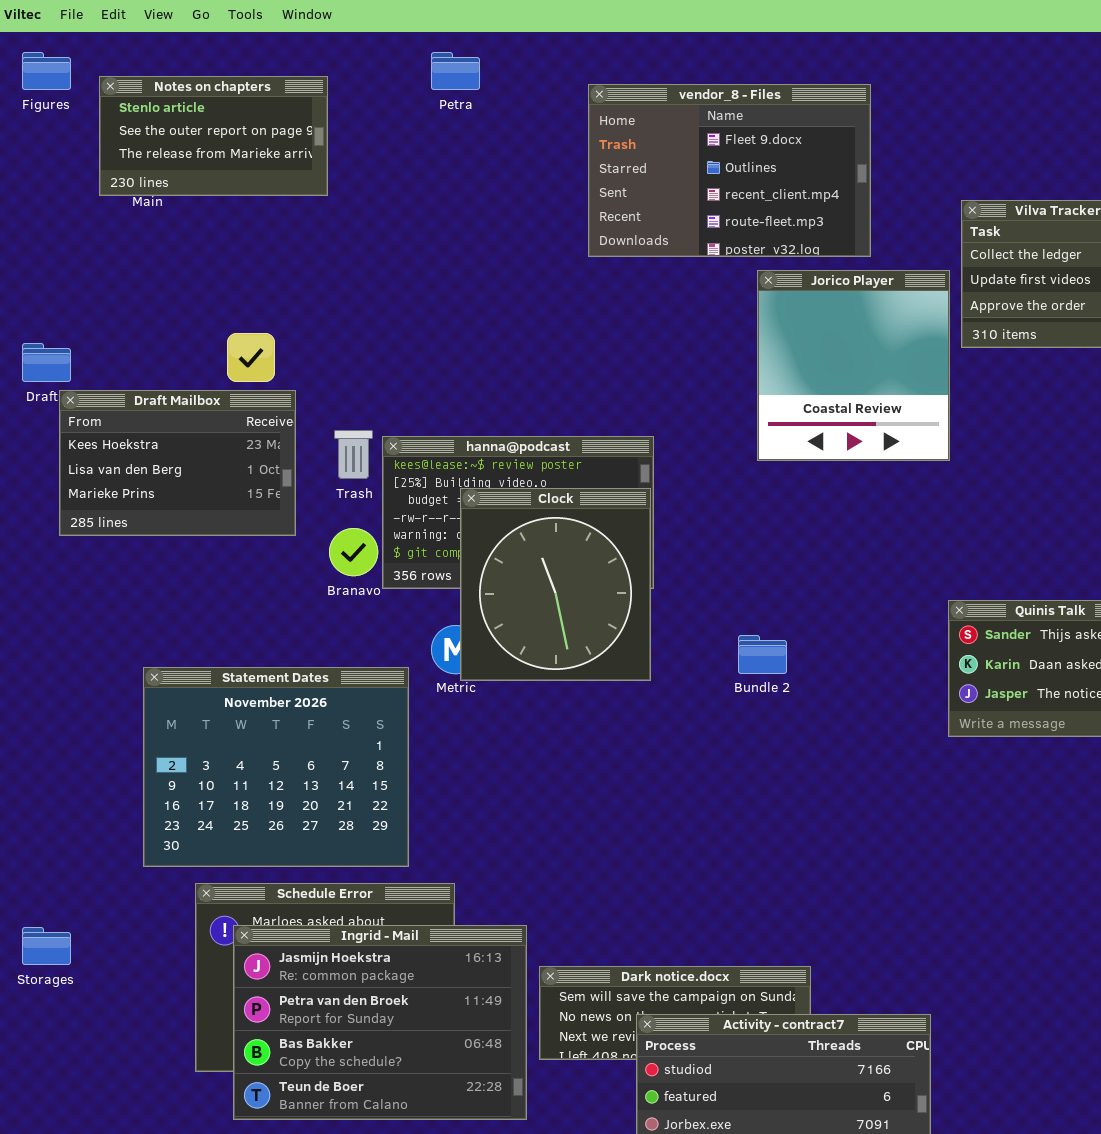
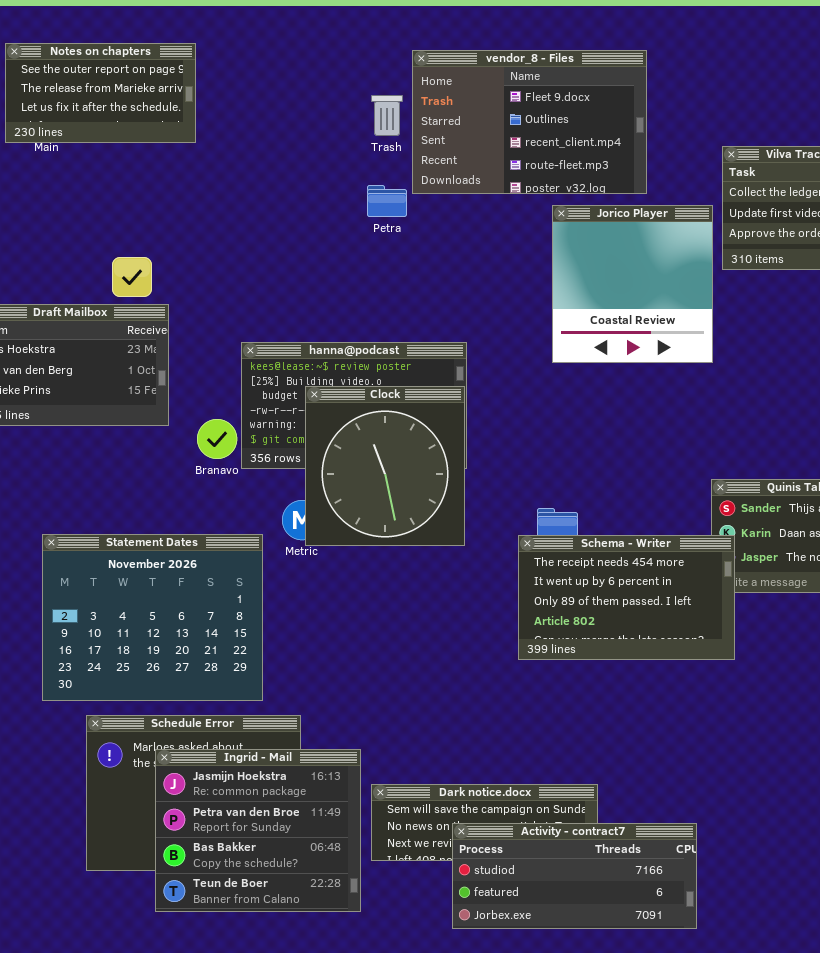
Petra: [431,52,480,90] -> [367,185,407,217], moved
Notes on chapters: [99,76,328,196] -> [5,43,196,143], scrolled down 1 row
Trash: [334,430,373,479] -> [371,95,403,136], moved
Schema - Writer: none -> [518,535,735,660], opened
Ingrid - Mail: [233,925,527,1120] -> [155,749,361,912], resized

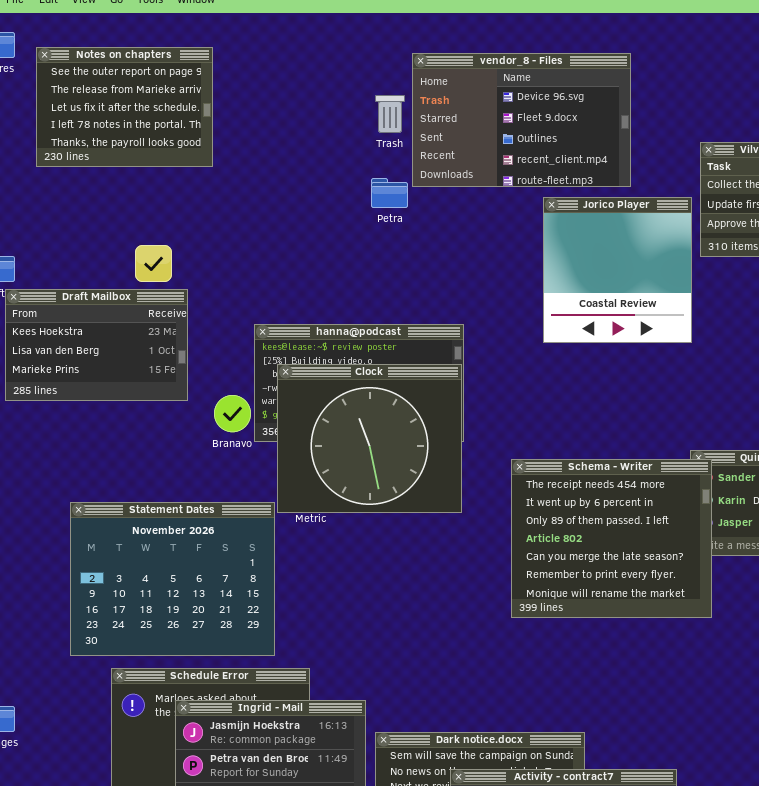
Notes on chapters: [5,43,196,143] -> [36,47,213,167], resized
vendor_8 - Files: [412,50,647,194] -> [412,53,631,187], scrolled up 1 row
Clock: [305,386,465,546] -> [277,364,462,513], resized
Schema - Writer: [518,535,735,660] -> [511,459,712,618], resized

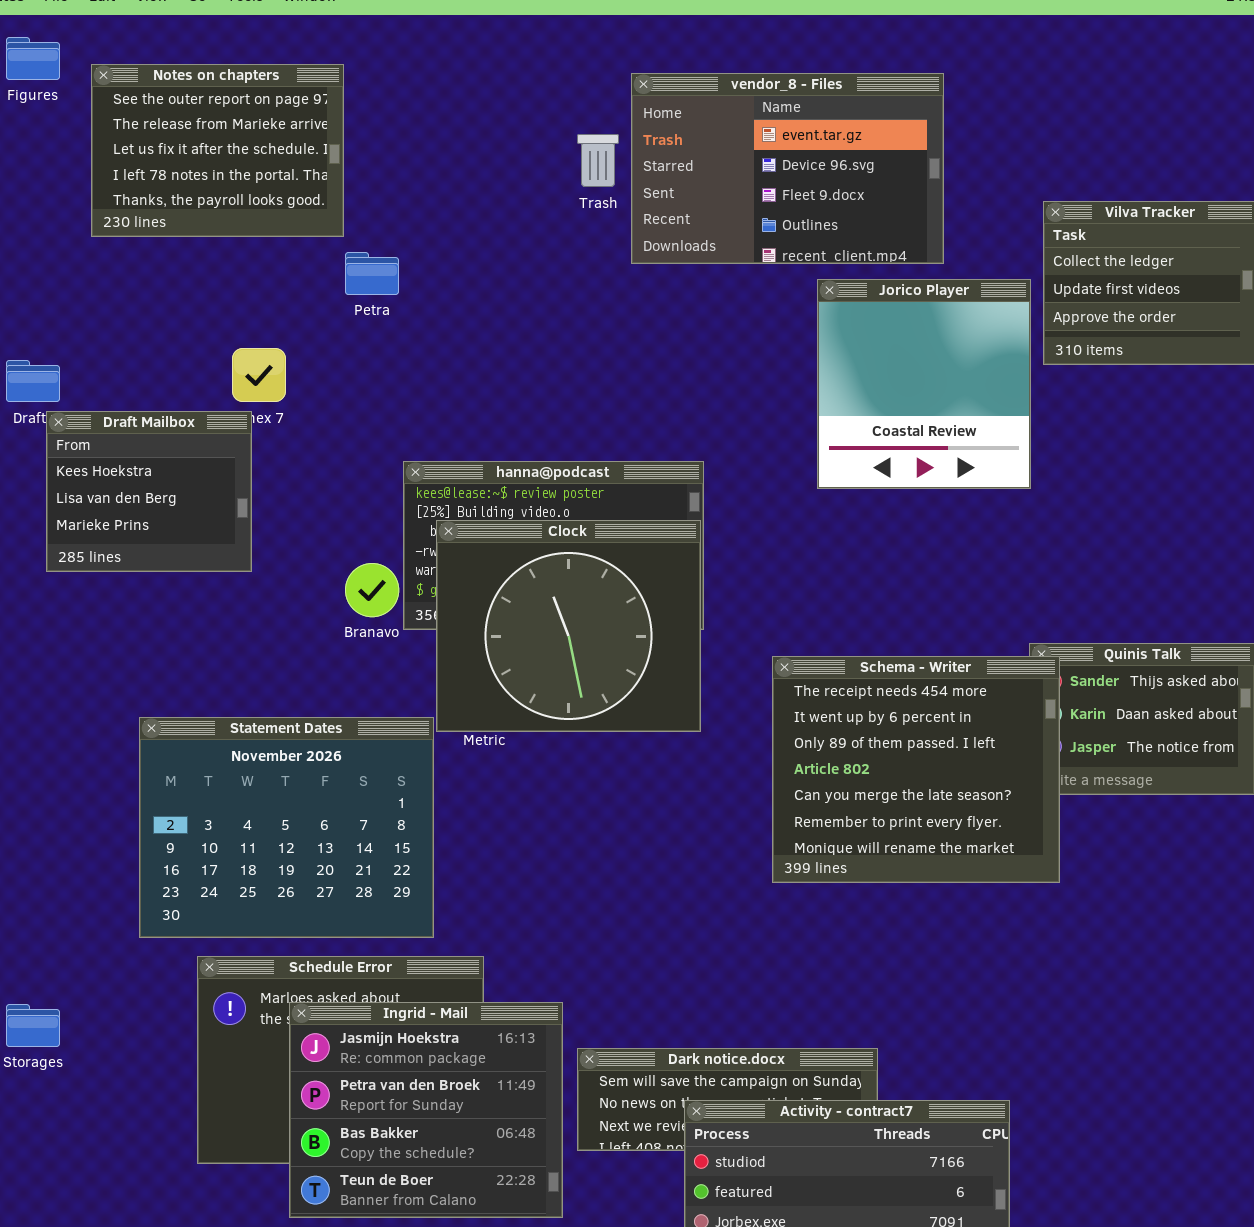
vendor_8 - Files: [412,53,631,187] -> [631,73,944,264], scrolled up 1 row
Petra: [371,178,408,208] -> [345,252,399,295], moved
Draft Mailbox: [5,289,188,401] -> [46,411,252,572], resized

